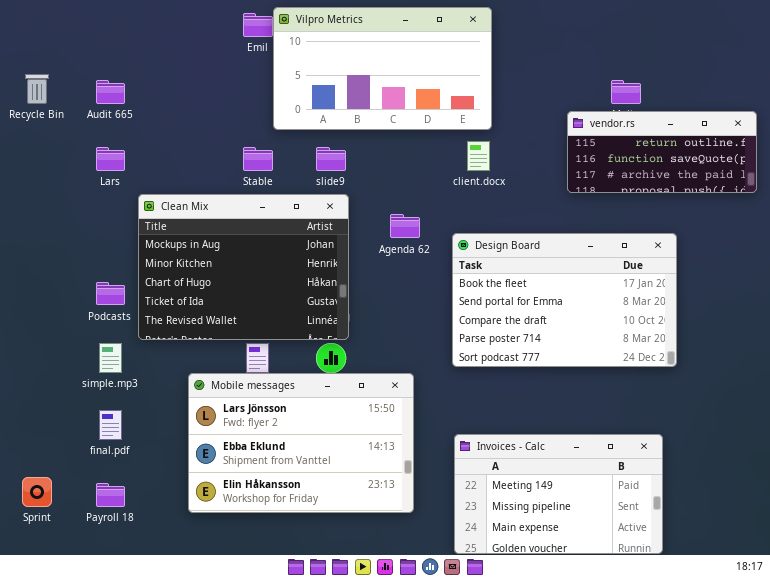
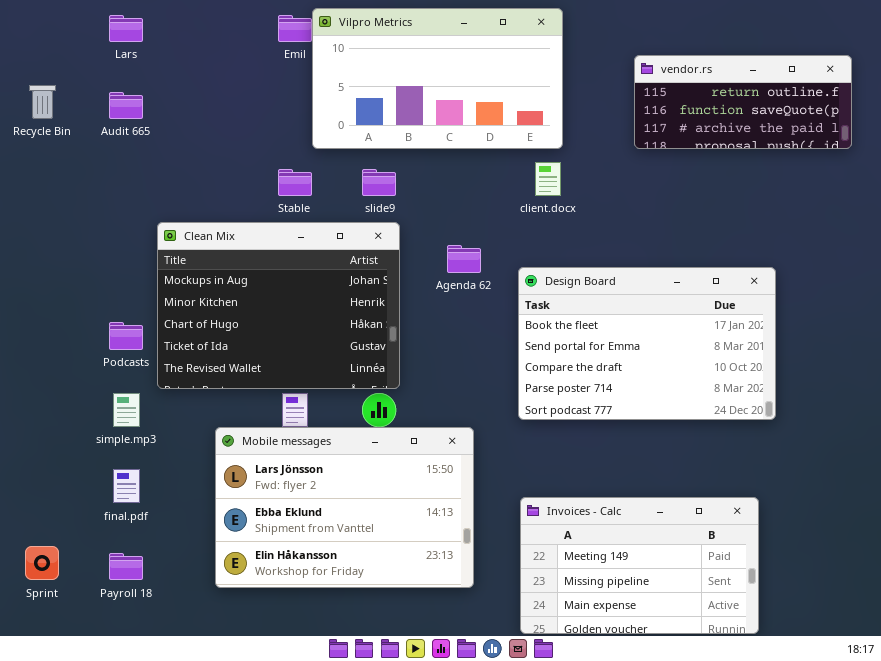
vendor.rs: [567,111,757,193] -> [634,55,852,149], moved
Lars: [96,147,125,171] -> [109,15,143,42], moved

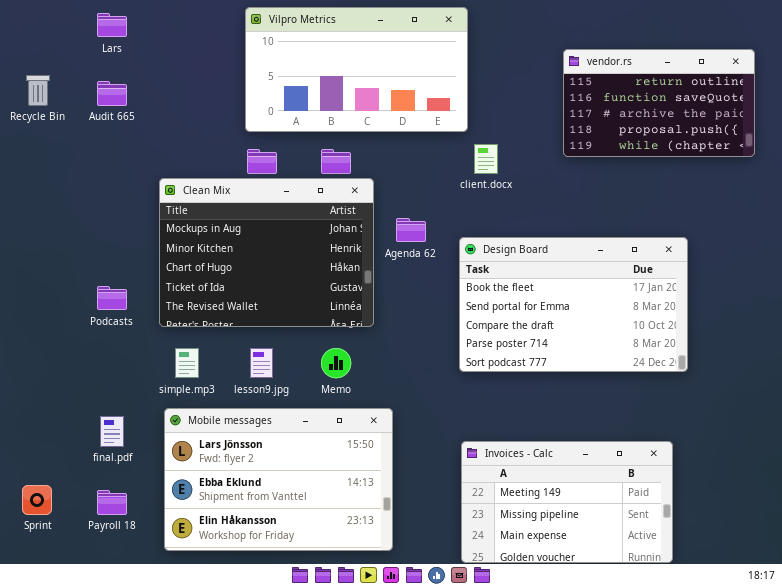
Vilpro Metrics: [312,8,563,149] -> [245,7,468,132], moved
vendor.rs: [634,55,852,149] -> [563,49,755,157], resized
Clean Mix: [157,222,400,389] -> [159,178,374,327], moved
simple.mp3: [113,393,140,427] -> [175,348,199,378], moved
Mobile messages: [215,427,474,588] -> [164,408,393,551], moved

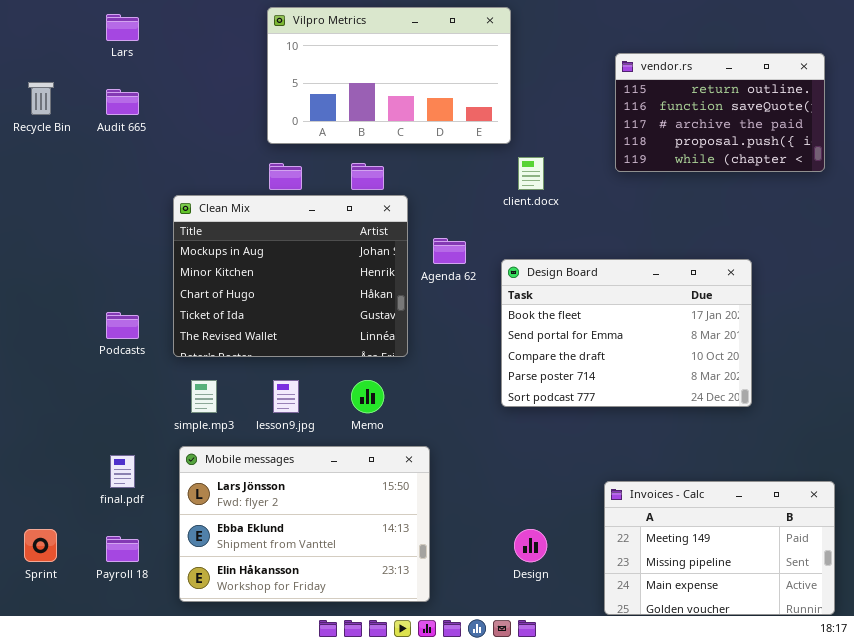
Invoices - Calc: [461,441,673,563] -> [604,481,835,615], moved

